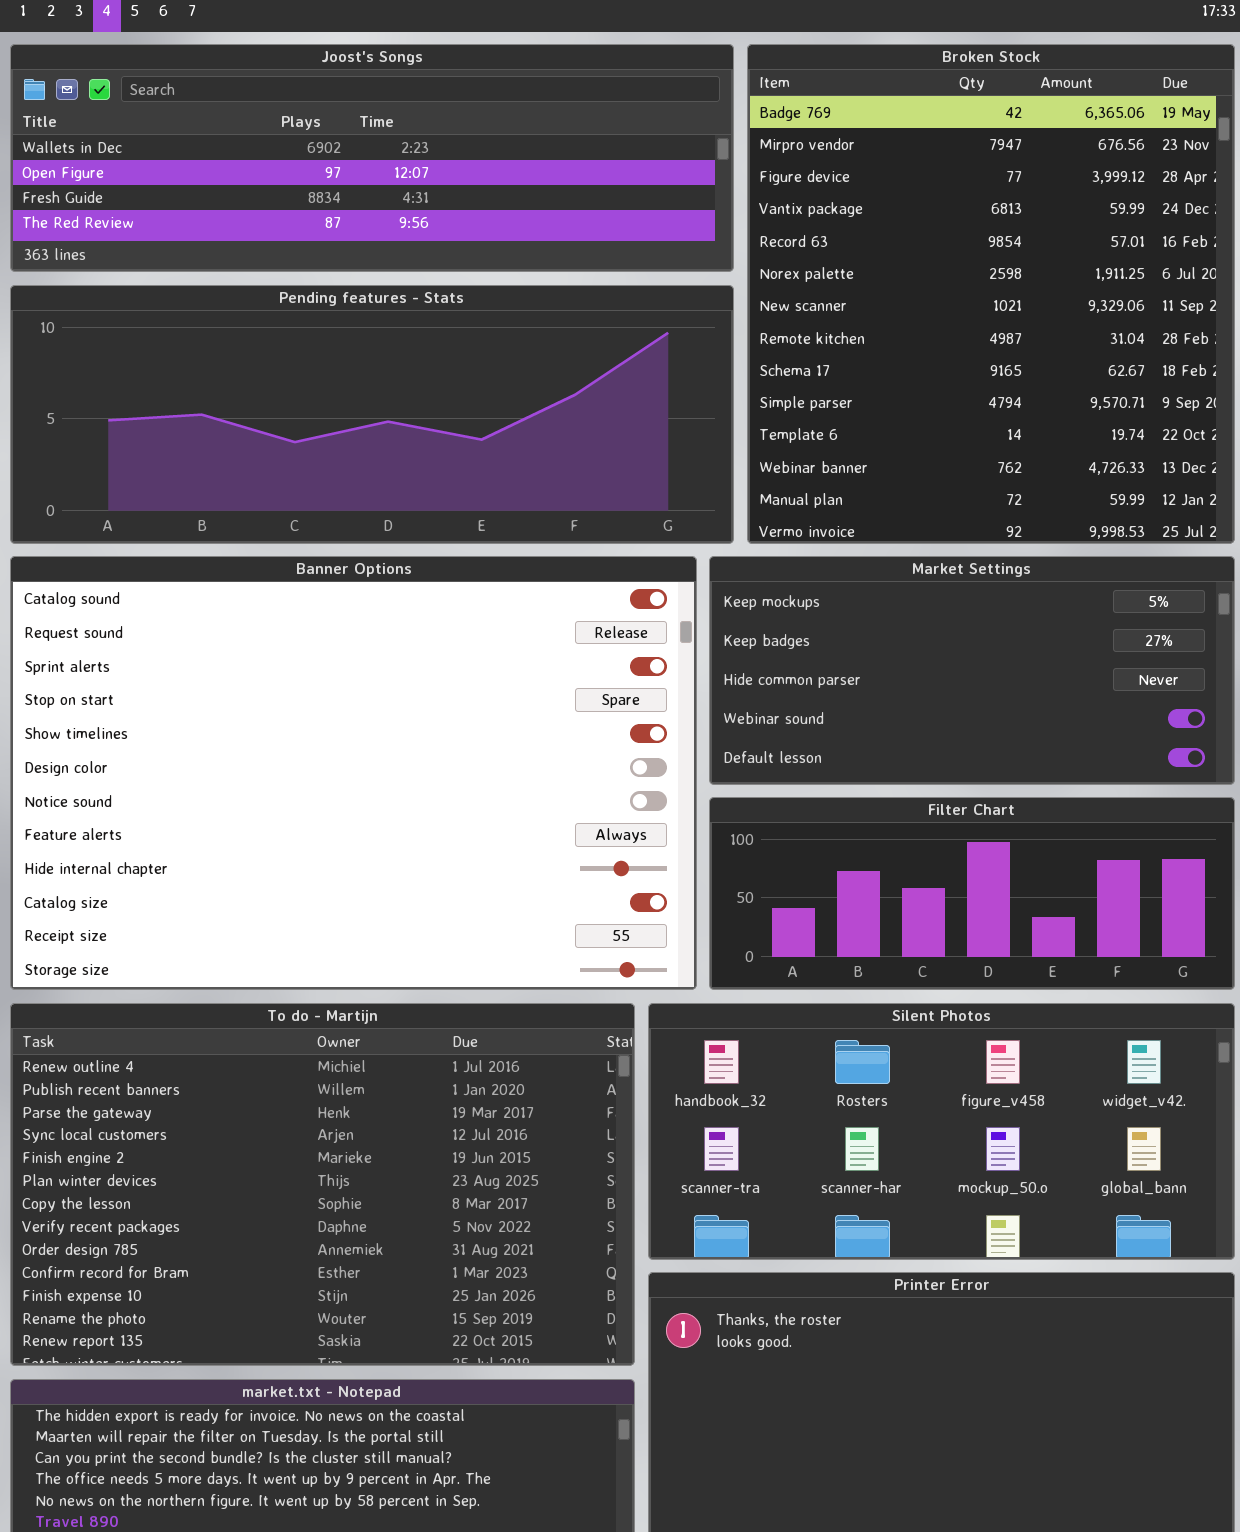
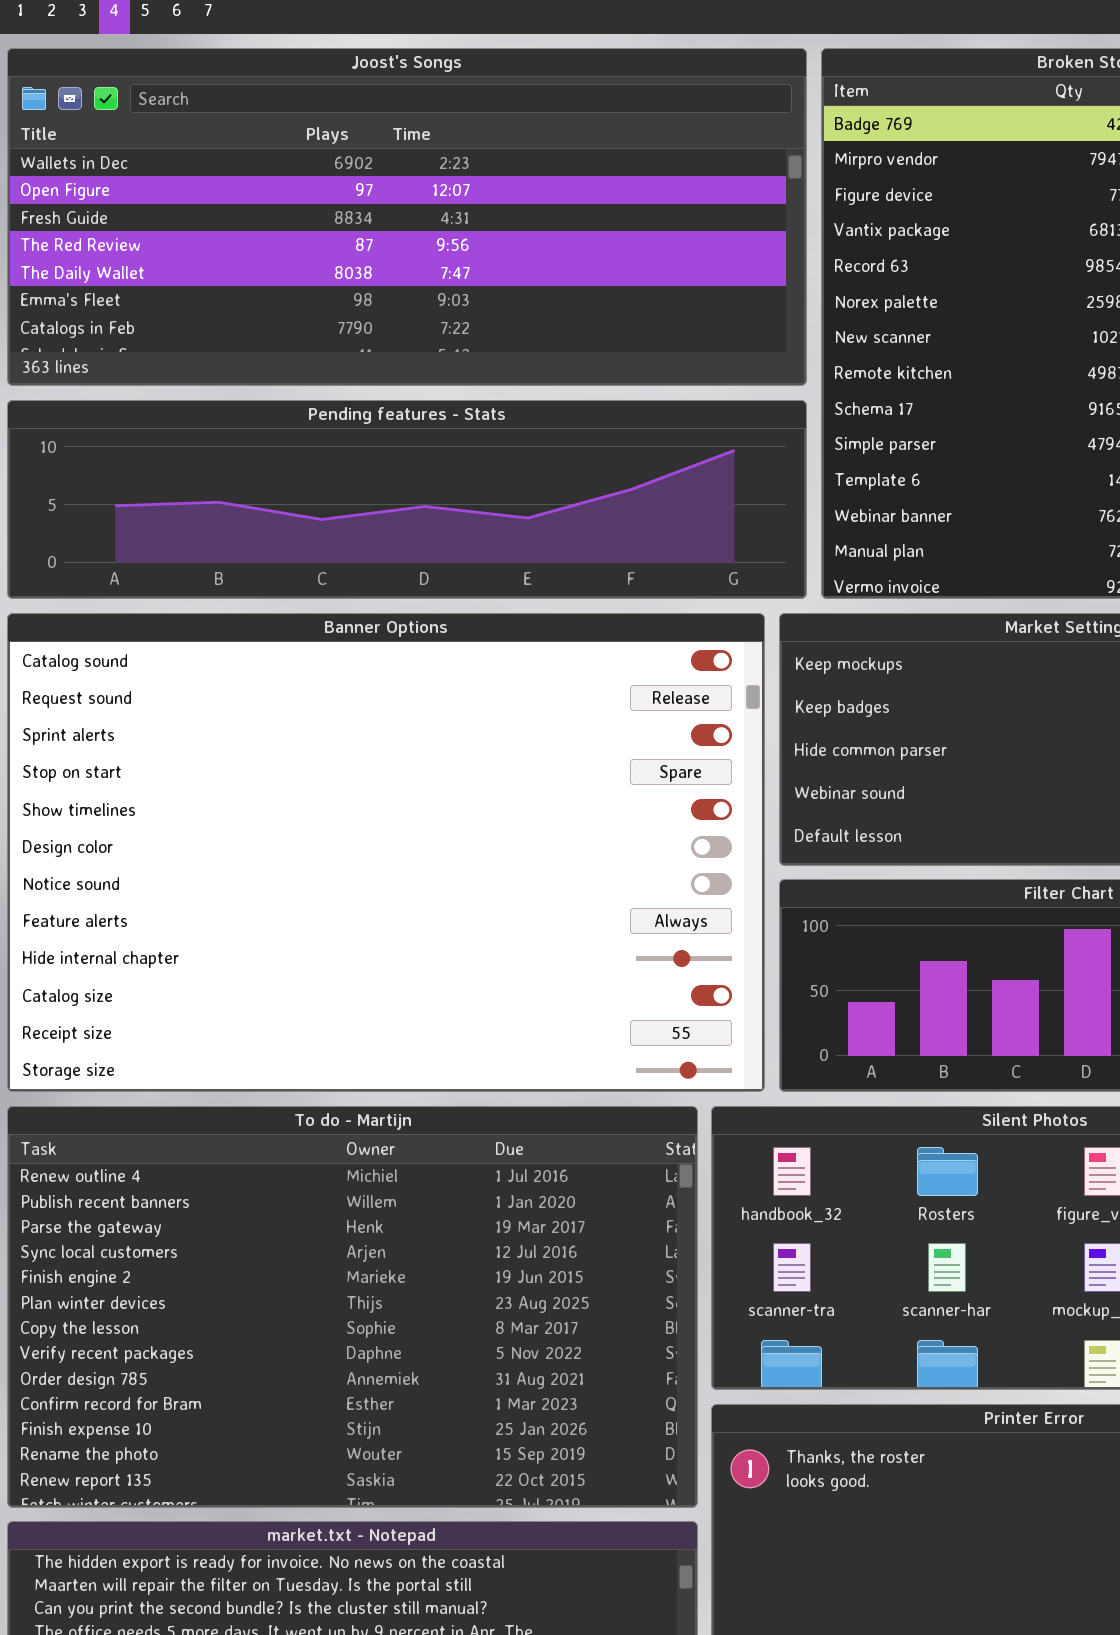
Joost's Songs: [10,44,734,272] -> [7,48,807,386], resized
Pending features - Stats: [10,285,734,544] -> [7,400,807,599], resized

